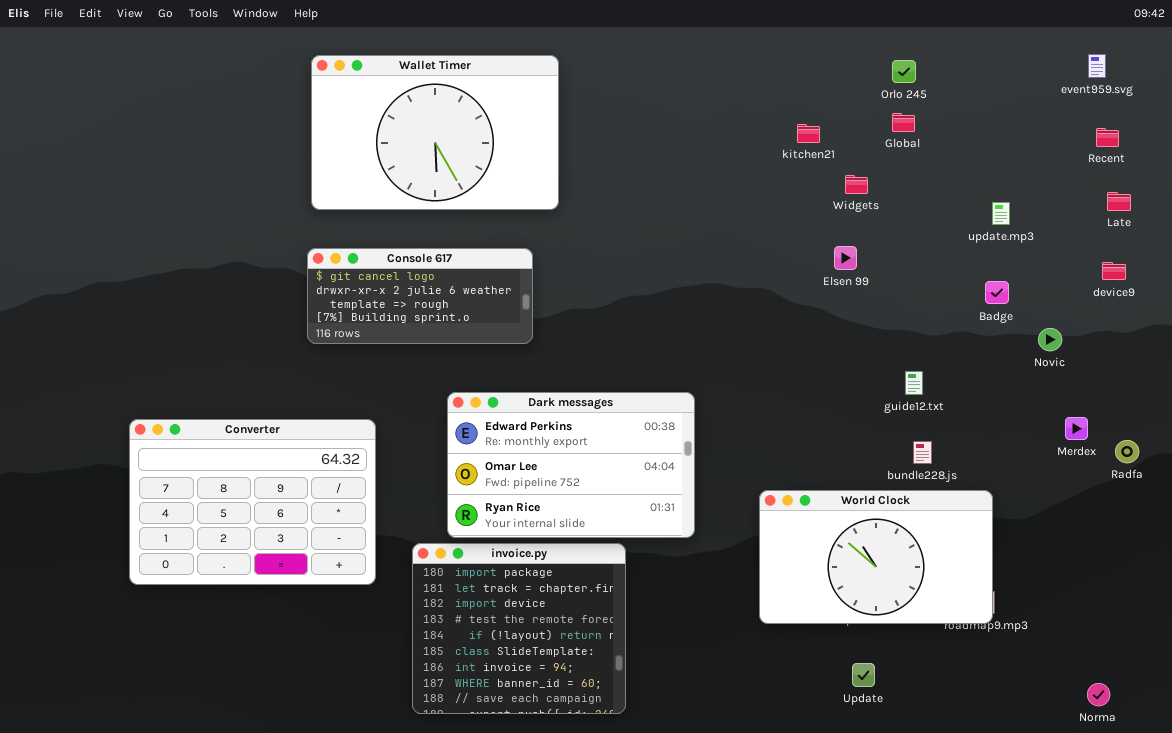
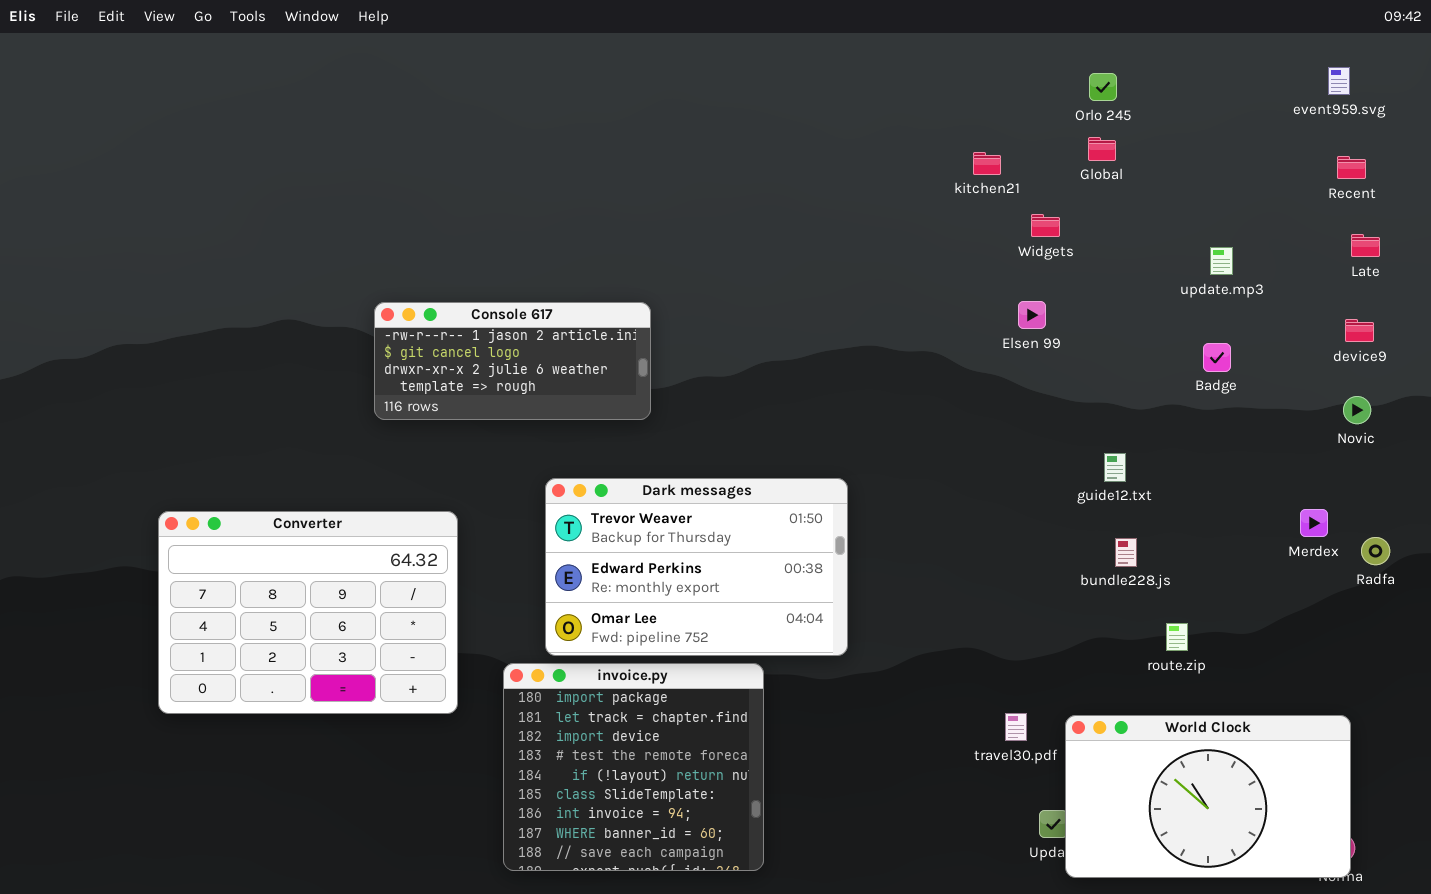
Wallet Timer: [311,55,559,210] -> none, closed
Console 617: [307,248,533,344] -> [374,302,651,420], scrolled up 1 row
Novic: [1038,328,1062,351] -> [1343,396,1371,424], moved
Dark messages: [447,392,695,538] -> [545,478,848,656], scrolled up 1 row
World Clock: [759,490,993,624] -> [1065,715,1351,878], moved

